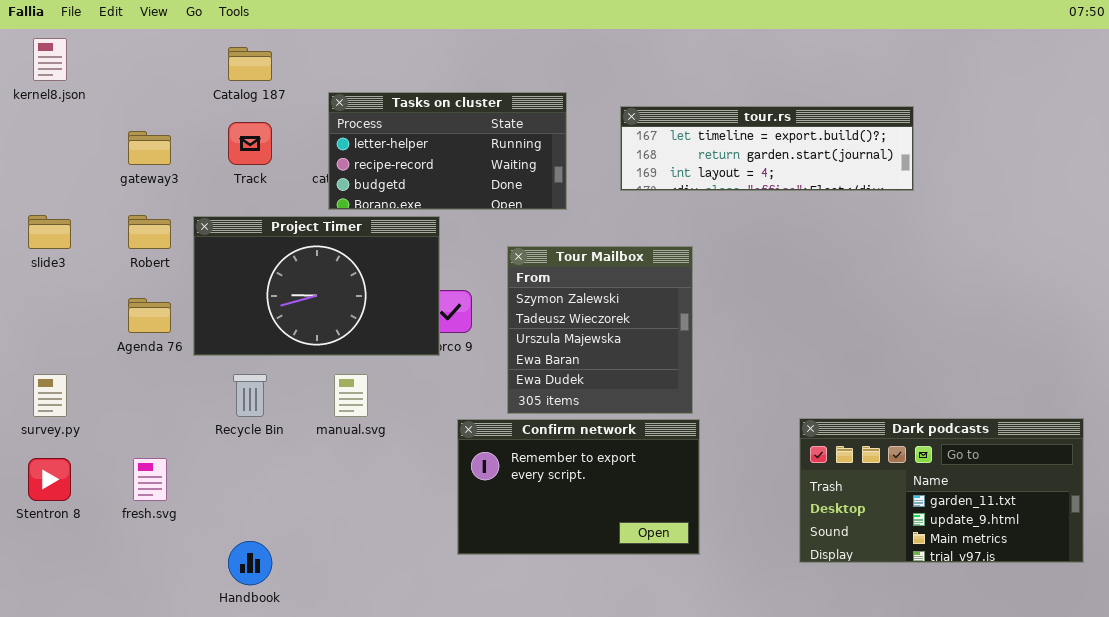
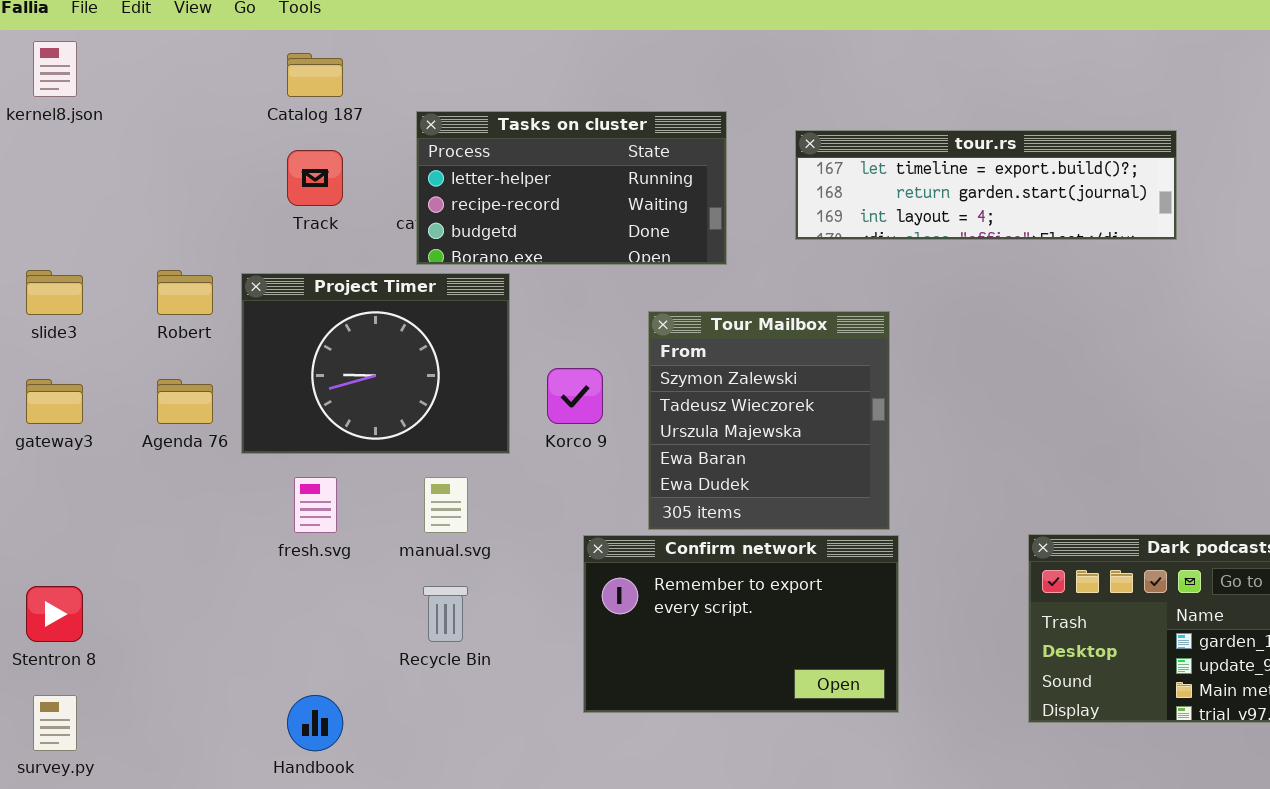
gateway3: [128,131,171,165] -> [26,379,83,424], moved
Project Timer: [193,216,440,356] -> [241,273,510,454], resized
survey.py: [33,374,67,417] -> [33,695,77,751], moved
Recycle Bin: [233,374,267,417] -> [423,586,468,642], moved
fresh.svg: [133,458,167,501] -> [294,477,337,533], moved

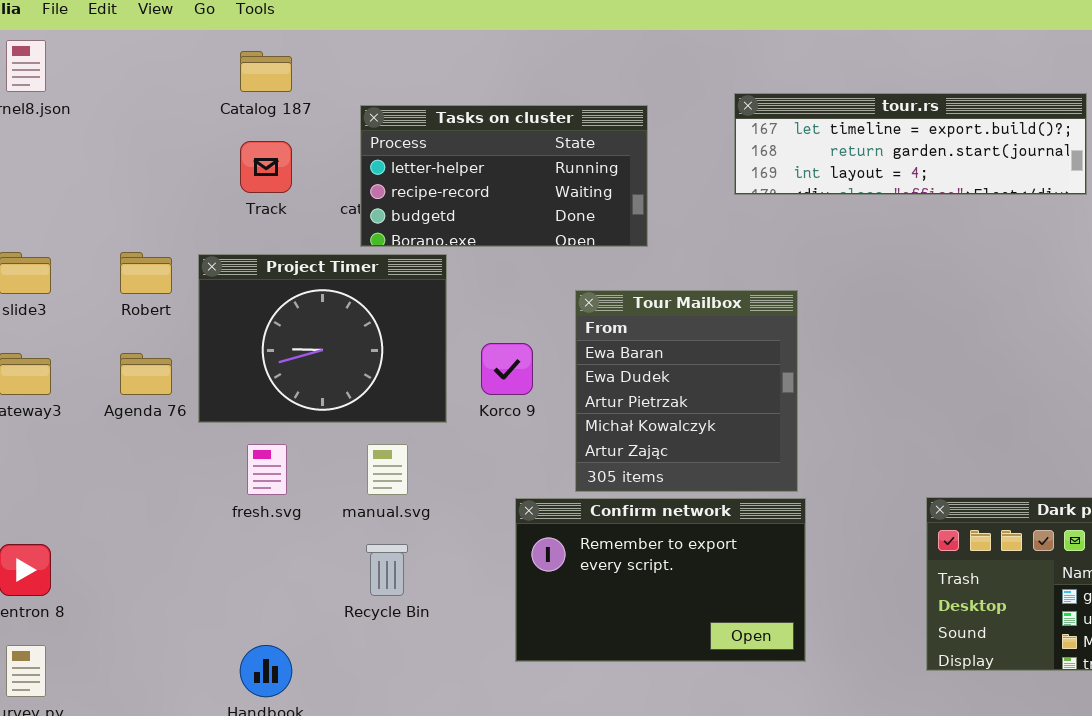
tour.rs: [795,130,1177,240] -> [734,93,1087,195], moved
Tour Mailbox: [648,311,890,530] -> [575,290,798,492], scrolled down 3 rows

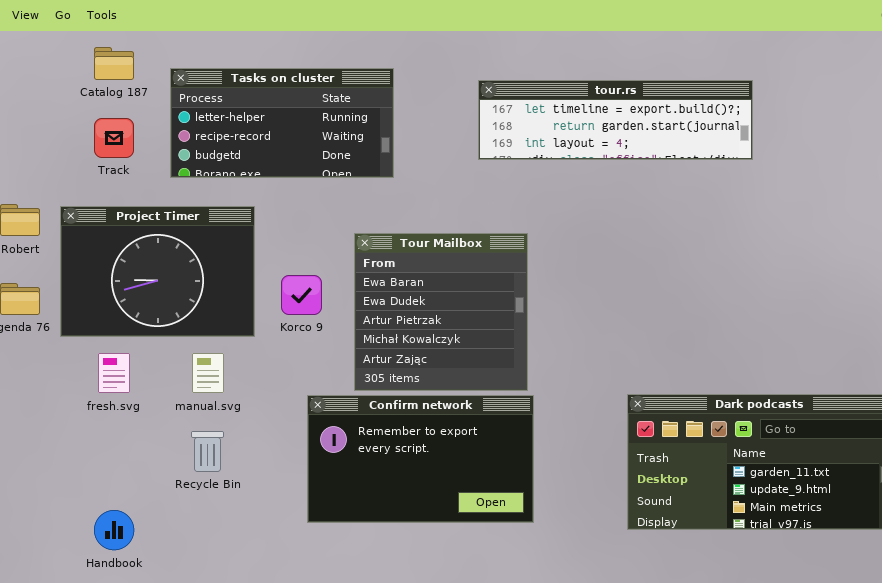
Tasks on cluster: [360,105,648,247] -> [170,68,394,178], moved

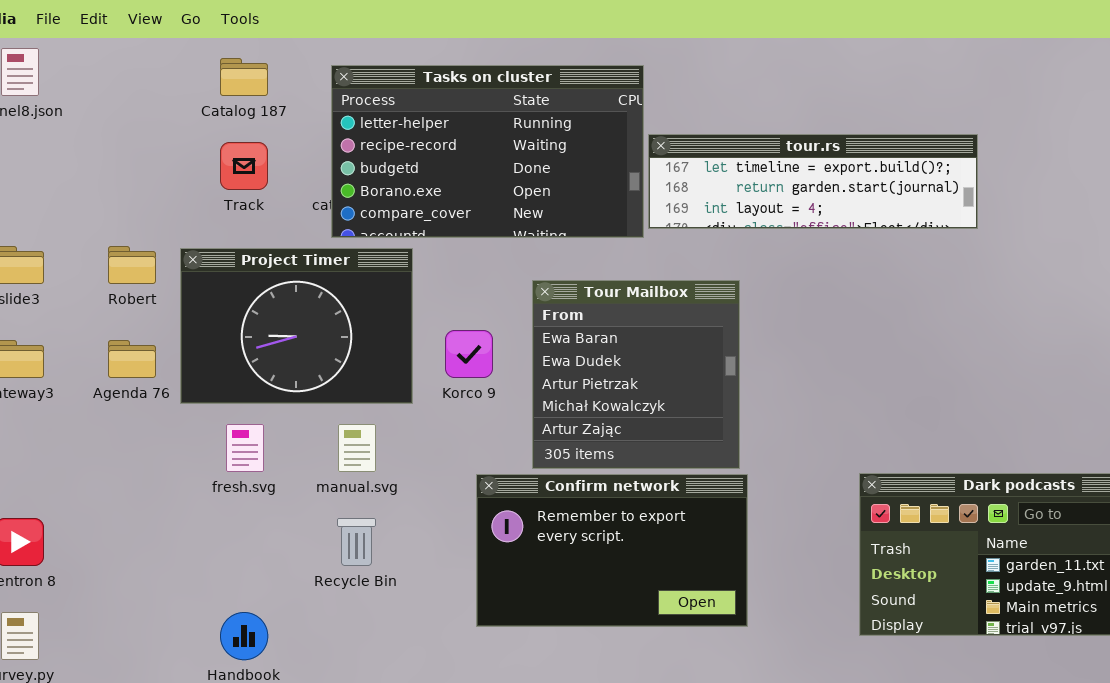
Tasks on cluster: [170,68,394,178] -> [331,65,644,238], moved, resized
tour.rs: [478,80,753,160] -> [648,134,978,229], moved

